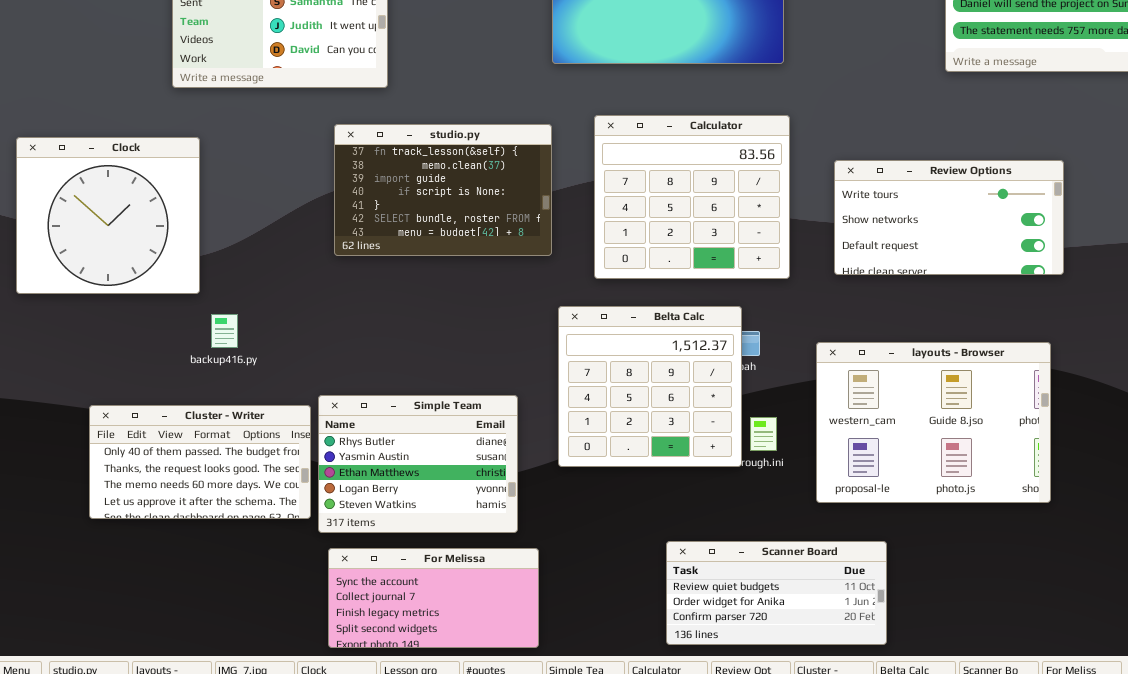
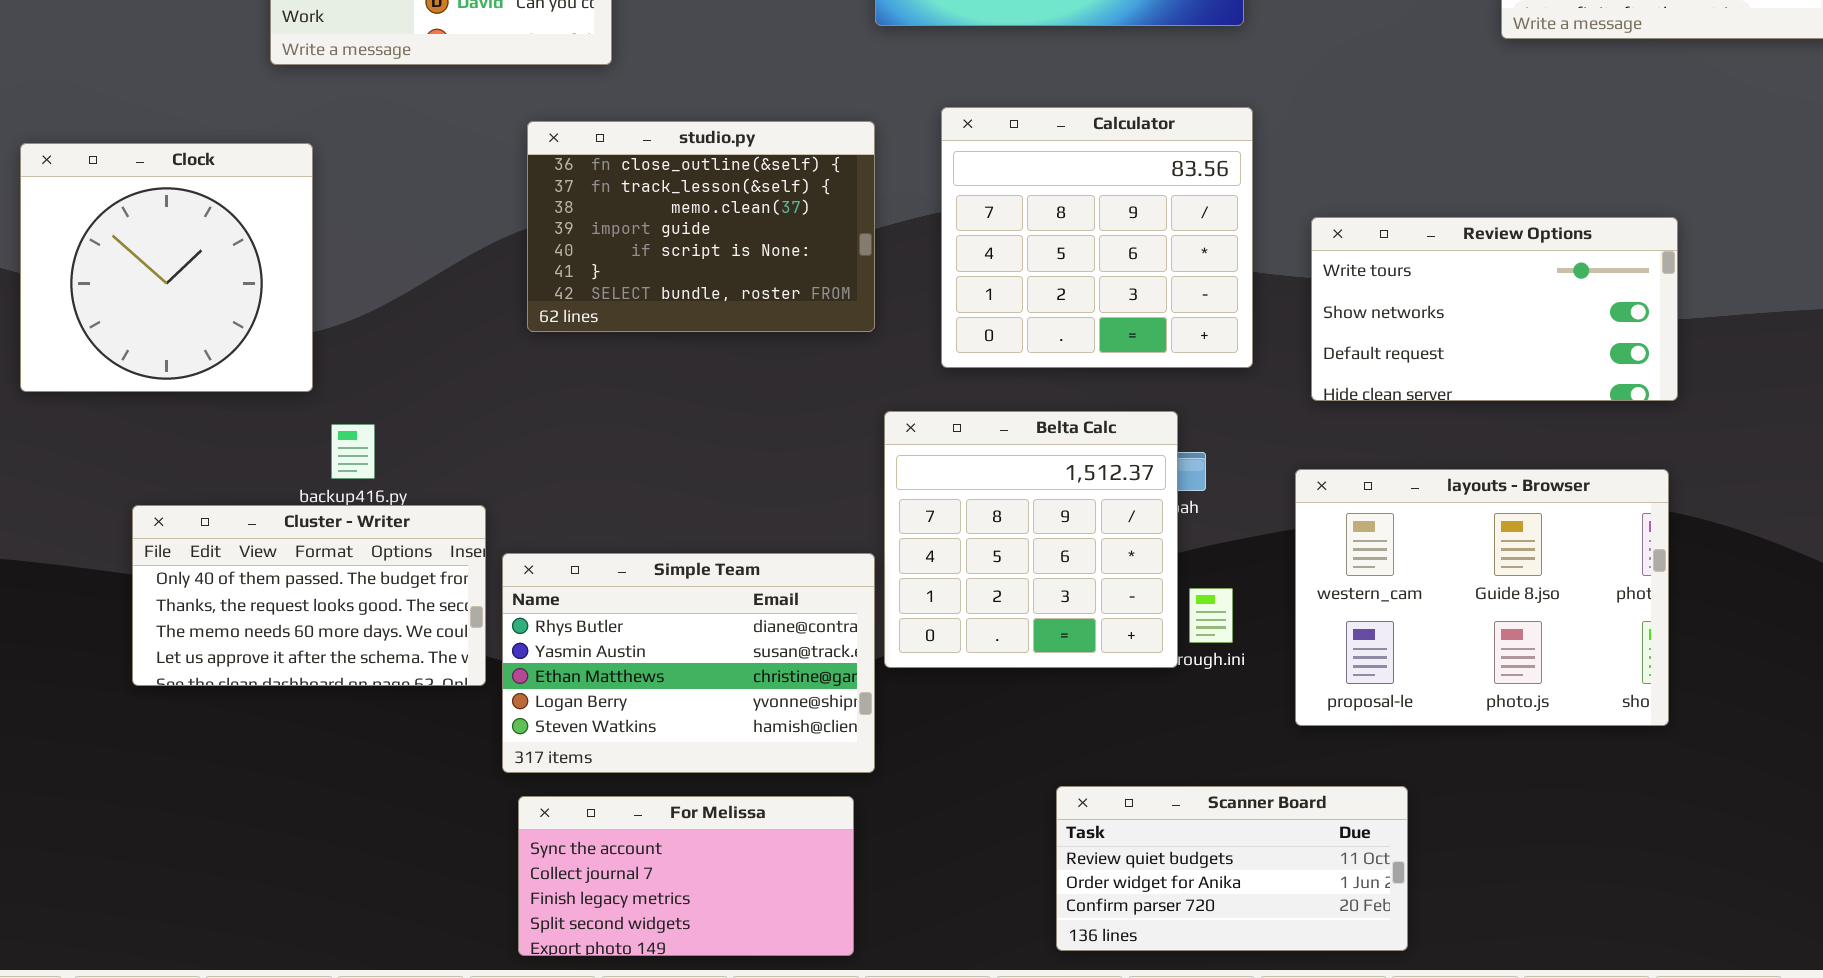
studio.py: [334,124,552,256] -> [527,121,875,332], scrolled up 1 row
Review Options: [834,160,1064,275] -> [1311,217,1678,401], moved
Simple Team: [318,395,518,533] -> [502,553,875,773], resized
Cluster - Writer: [89,405,311,519] -> [132,505,486,686], moved

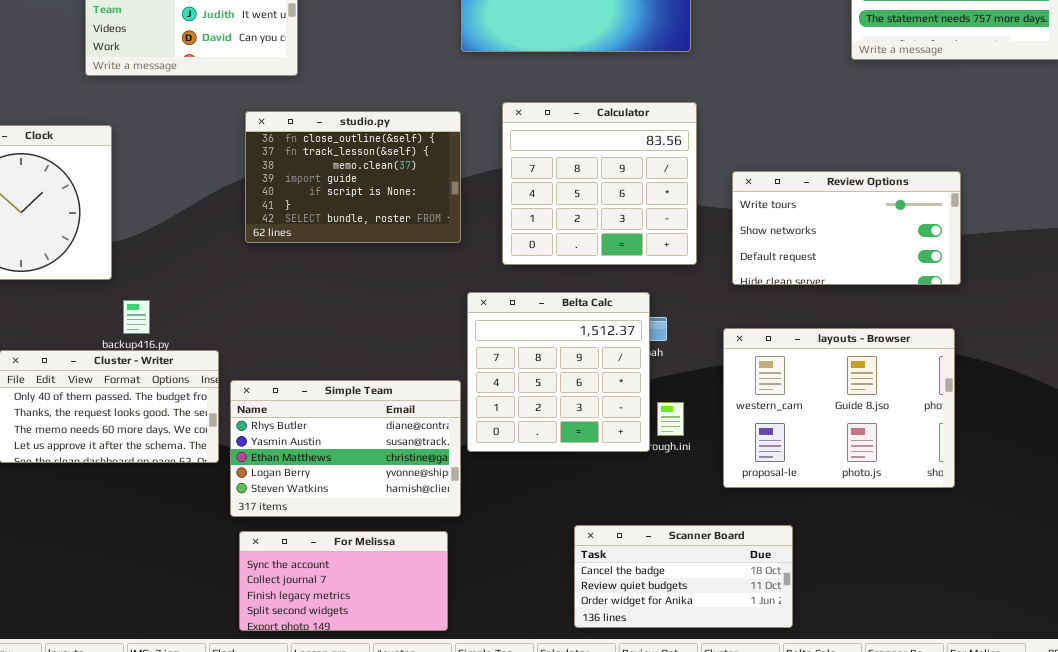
Scanner Board: [1056,786,1408,951] -> [574,525,793,628], scrolled up 1 row

